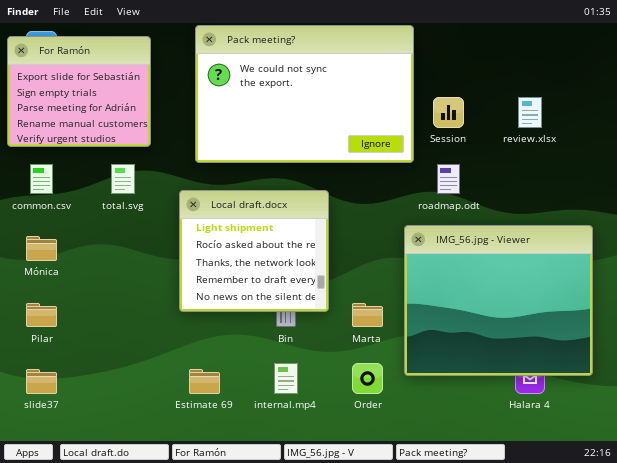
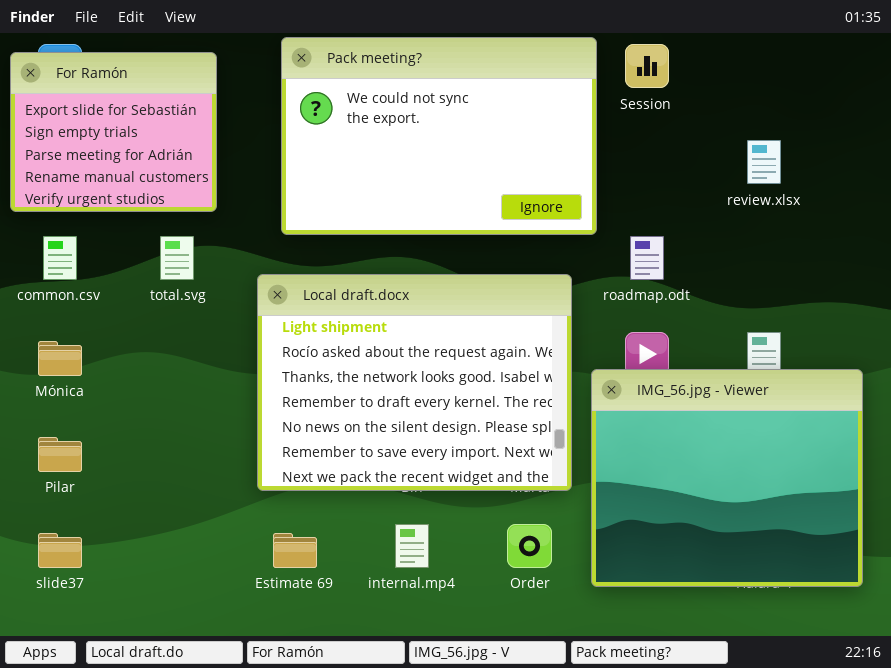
Session: [433,97,464,128] -> [625,44,669,88], moved
Local draft.docx: [179,190,329,312] -> [257,274,572,491], resized
IMG_56.jpg - Viewer: [404,225,593,376] -> [591,369,863,587], moved

